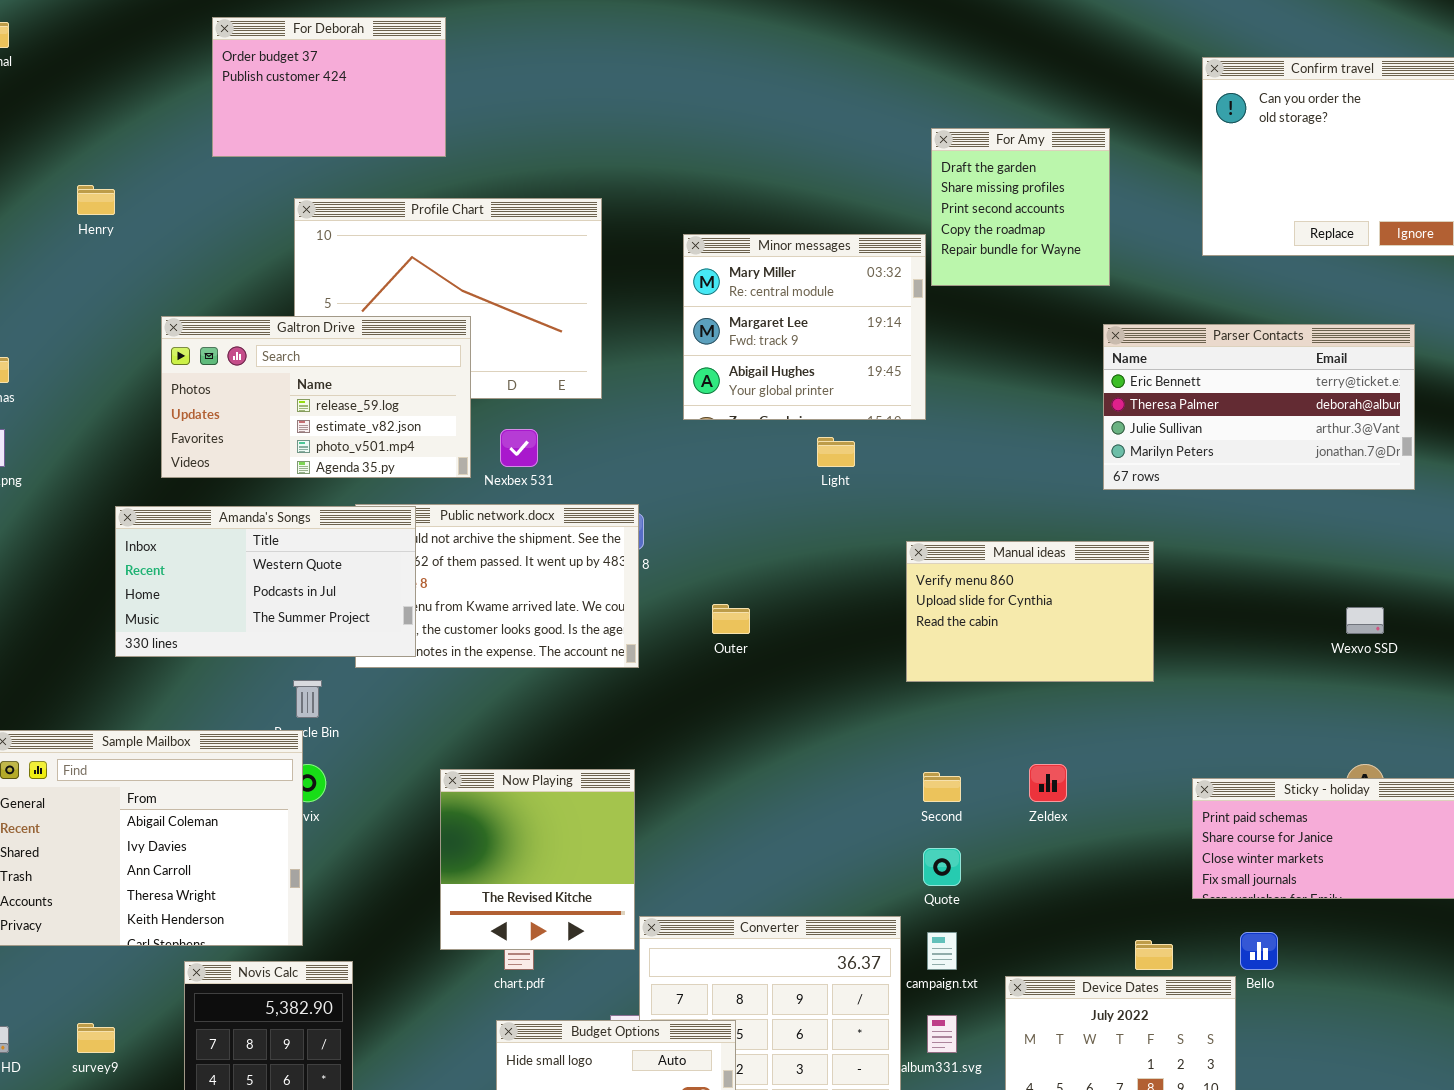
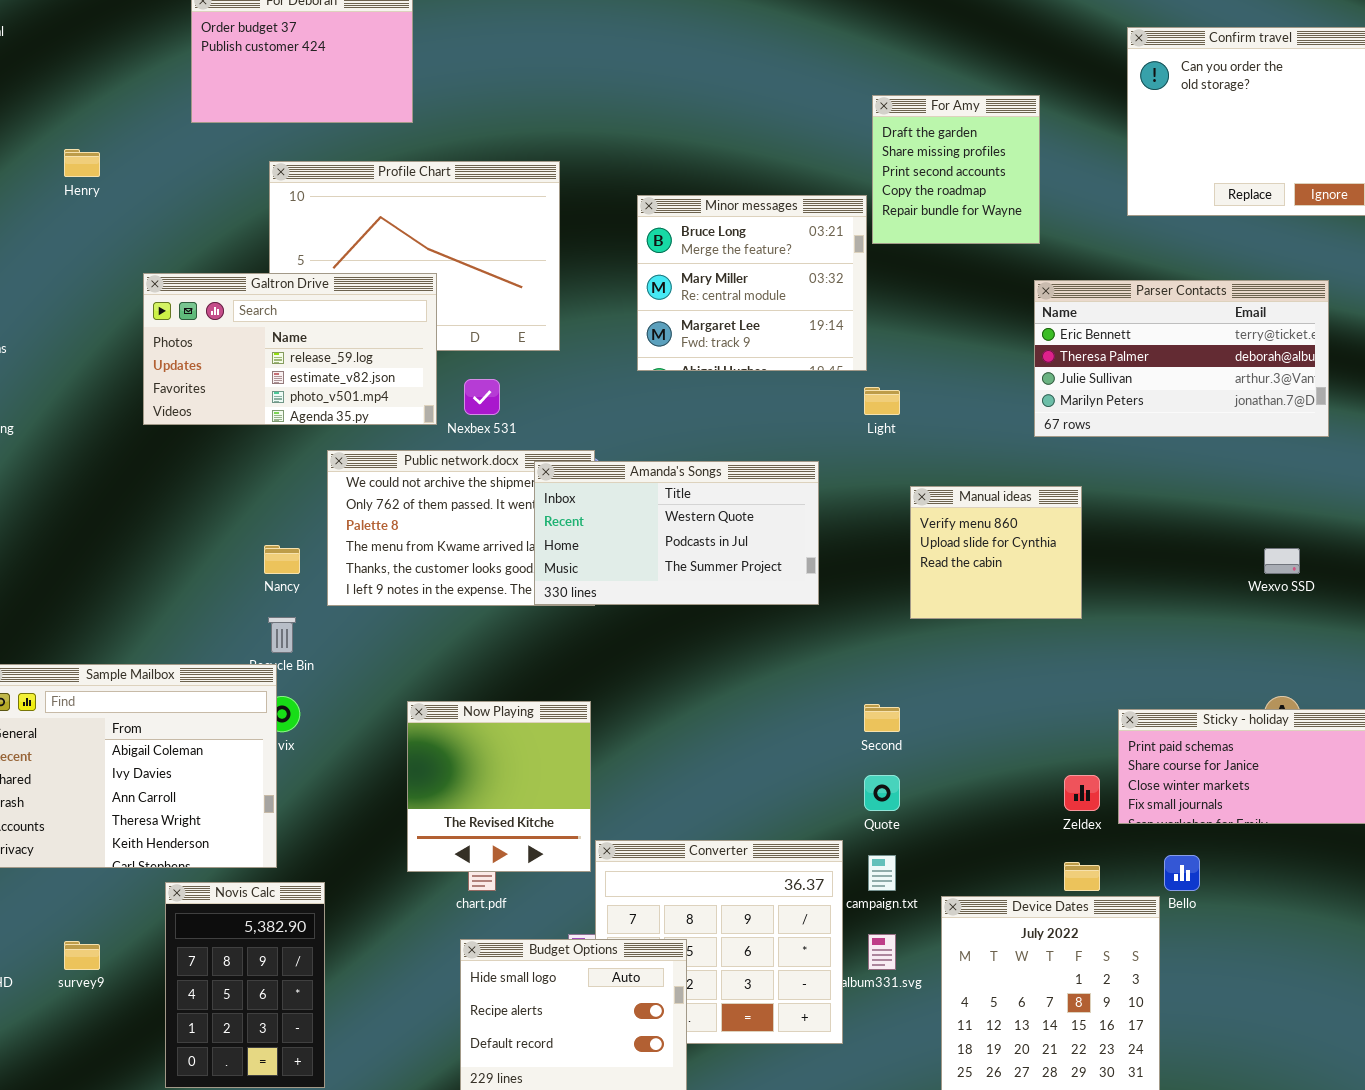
Minor messages: [683,234,926,420] -> [637,195,867,371], scrolled up 1 row
Light: [817,437,855,467] -> [864,387,900,415], moved
Amanda's Songs: [115,506,416,657] -> [534,461,819,605], moved
Manual ideas: [906,541,1154,682] -> [910,486,1082,619], resized
Zeldex: [1029,764,1067,802] -> [1064,775,1100,811], moved

